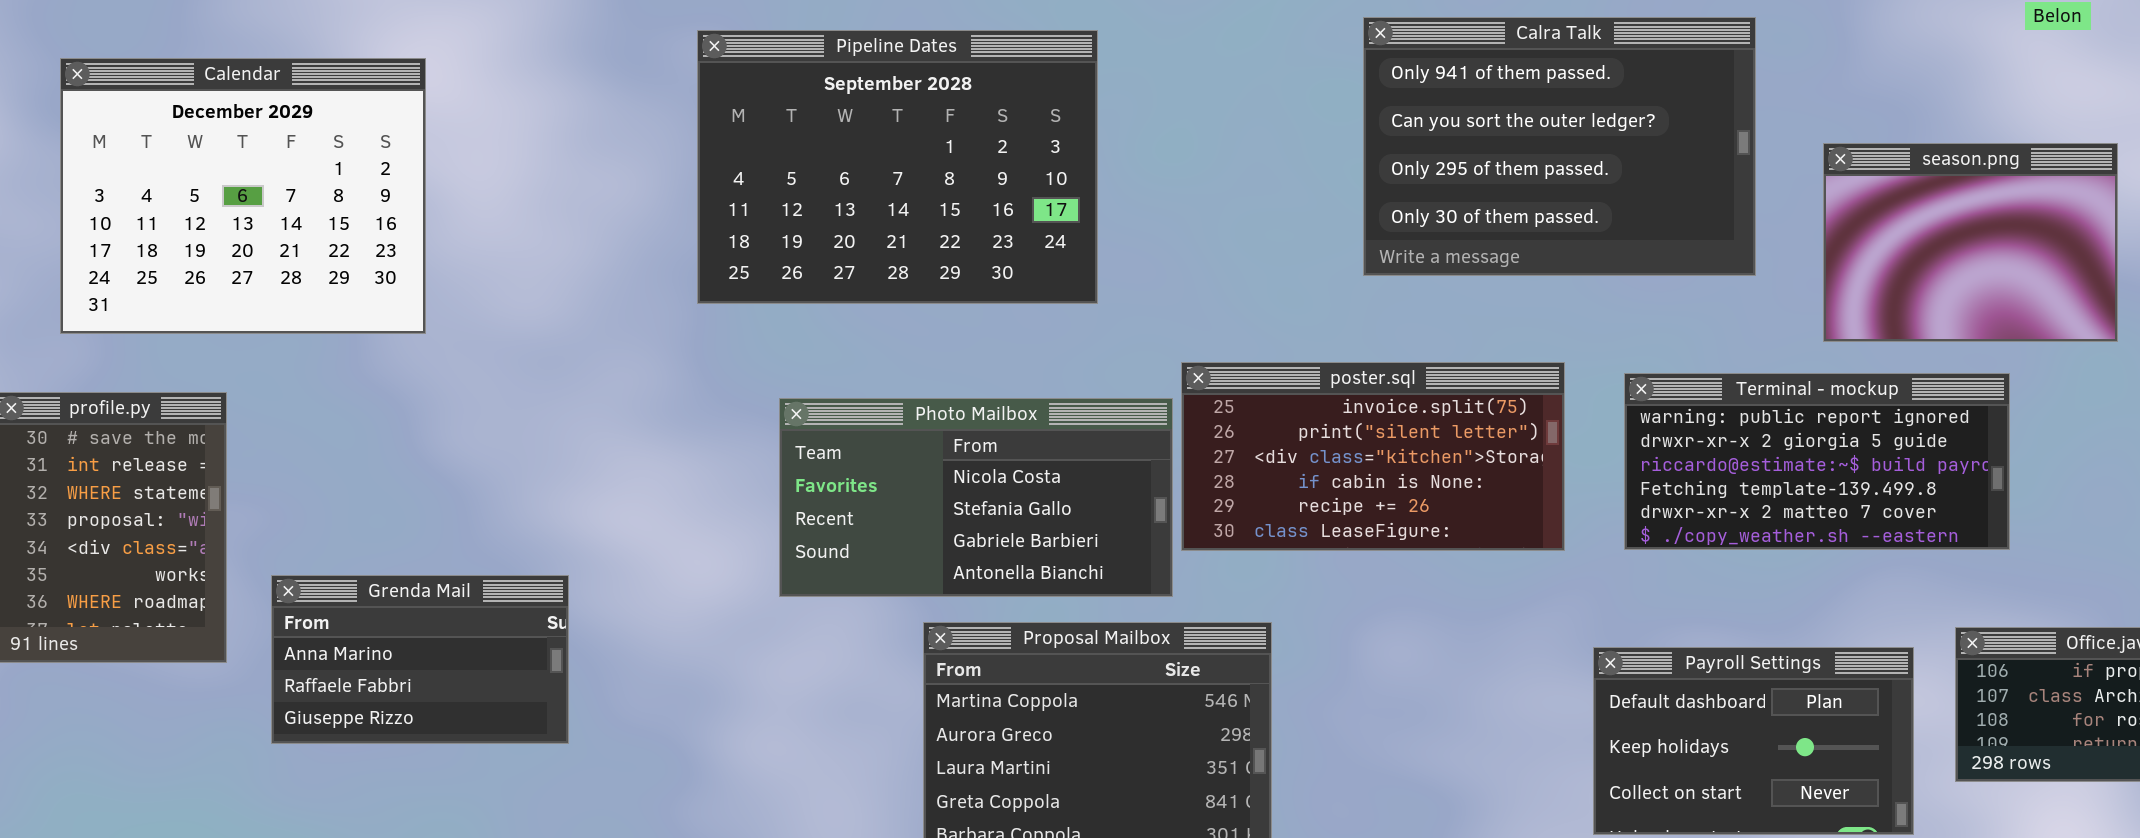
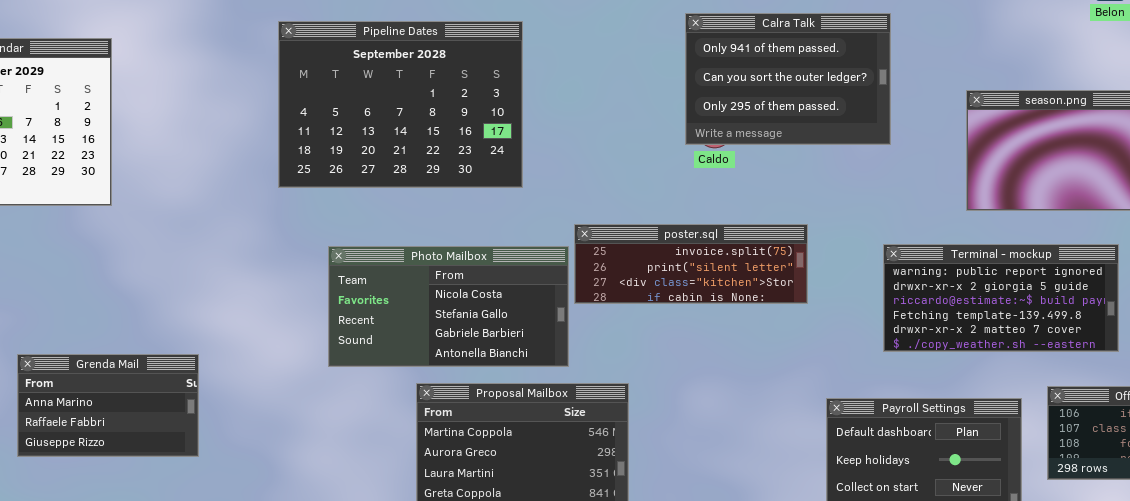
Calra Talk: [1363,17,1756,276] -> [685,13,891,145], resized
poster.sql: [1181,362,1565,551] -> [574,224,808,304], resized
Terminal - mockup: [1624,373,2010,550] -> [883,244,1119,352], moved

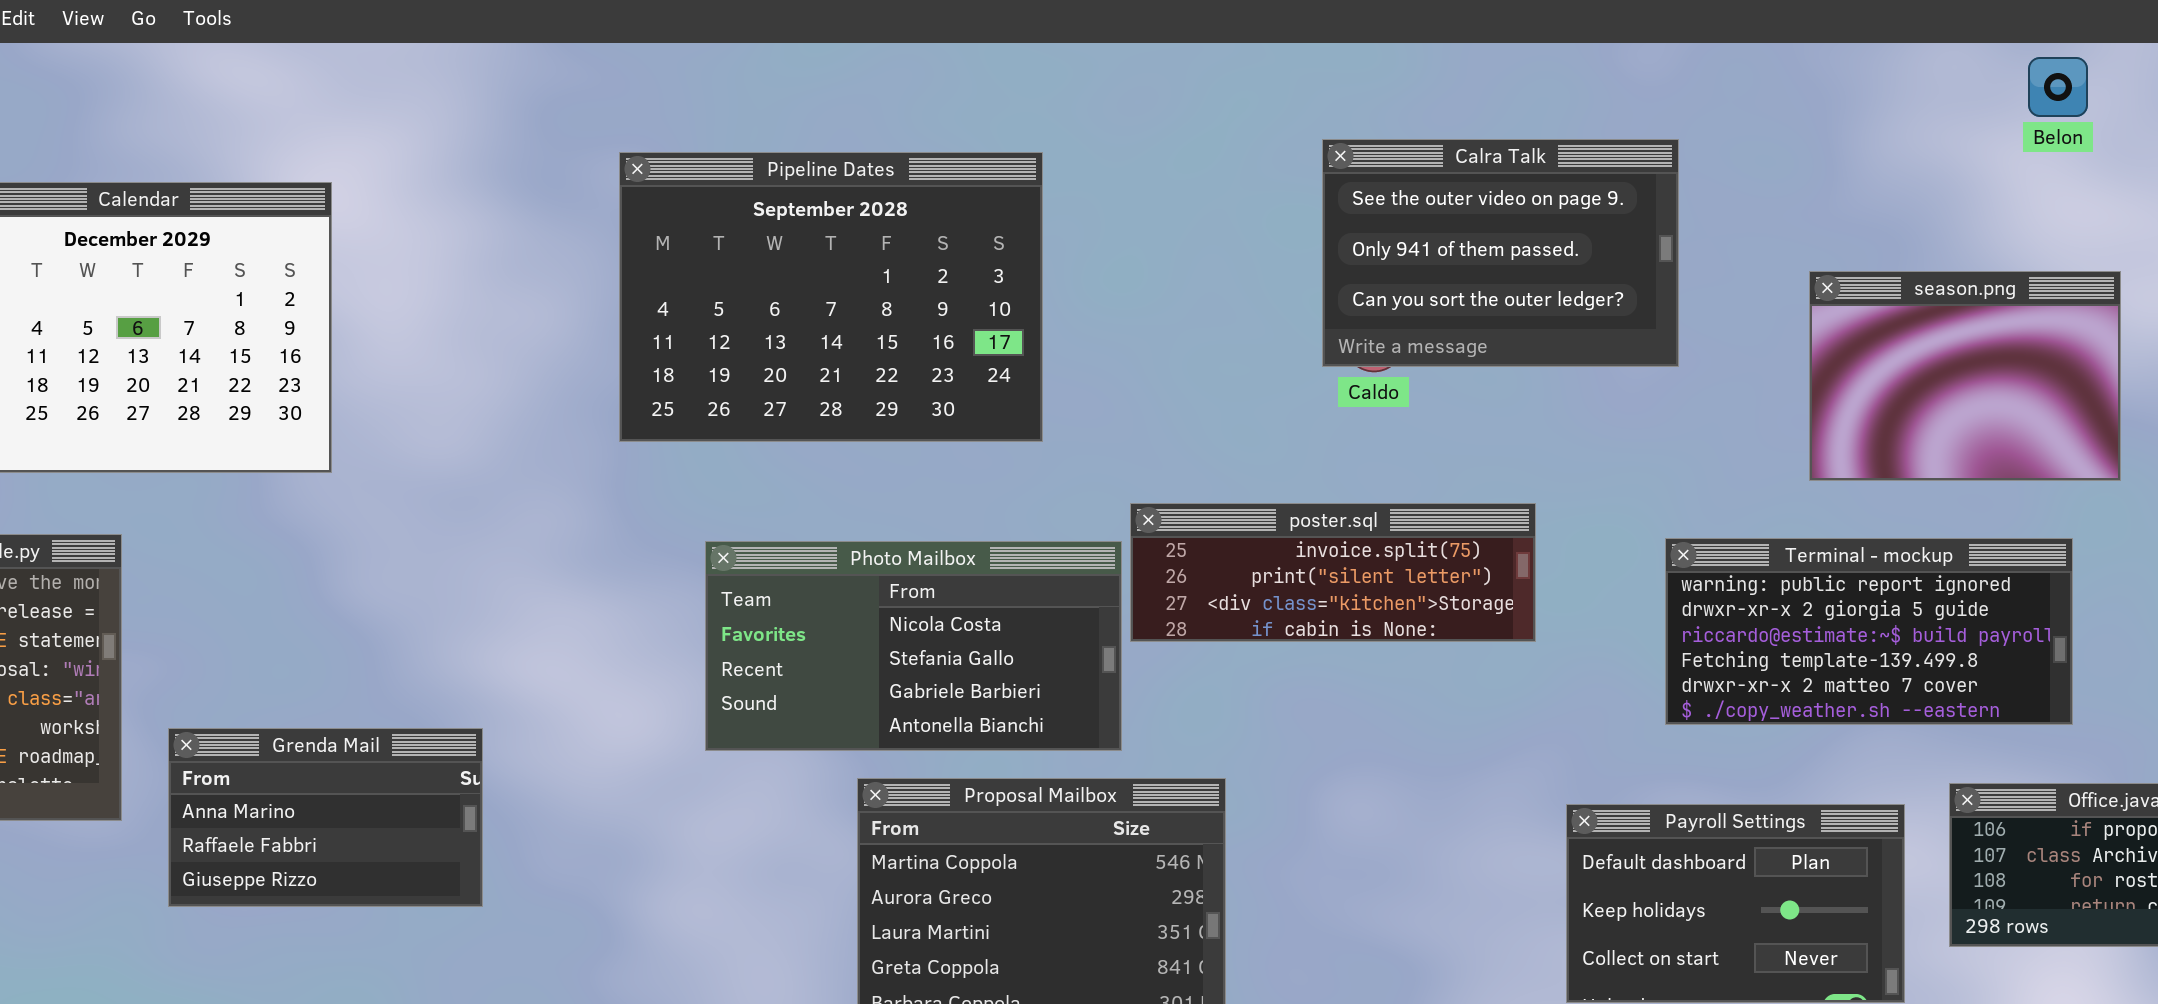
Calra Talk: [685,13,891,145] -> [1322,139,1679,367], scrolled up 1 row

